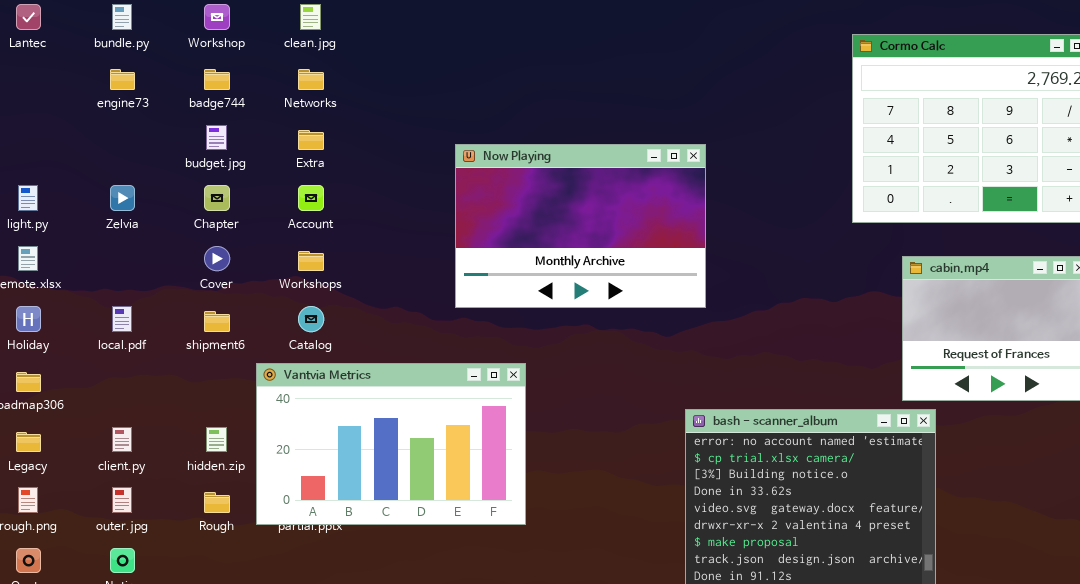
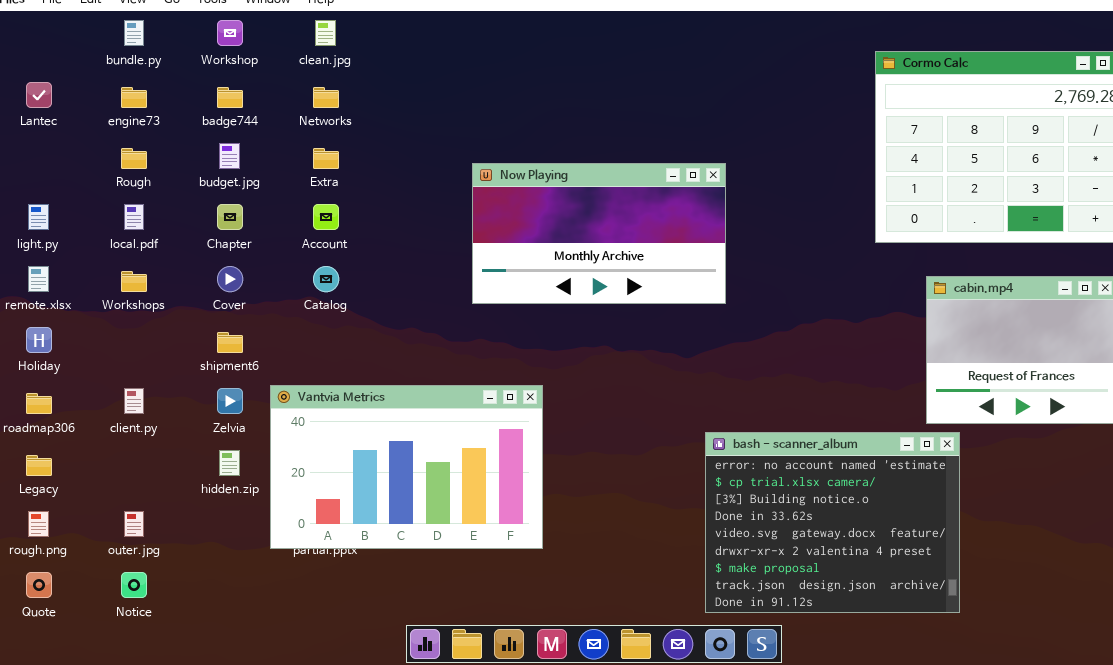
Lantec: [16,4,41,30] -> [26,82,52,108], moved
Now Playing: [455,144,706,308] -> [472,163,726,304], resized
Zelvia: [110,185,135,211] -> [217,388,243,414], moved
Workshops: [298,251,324,271] -> [121,271,147,292], moved
local.pdf: [112,306,132,332] -> [124,204,144,230], moved
Catalog: [298,306,324,332] -> [313,266,339,292], moved
client.py: [112,427,132,452] -> [124,388,144,414], moved
Rough: [204,492,230,513] -> [121,148,147,169], moved

